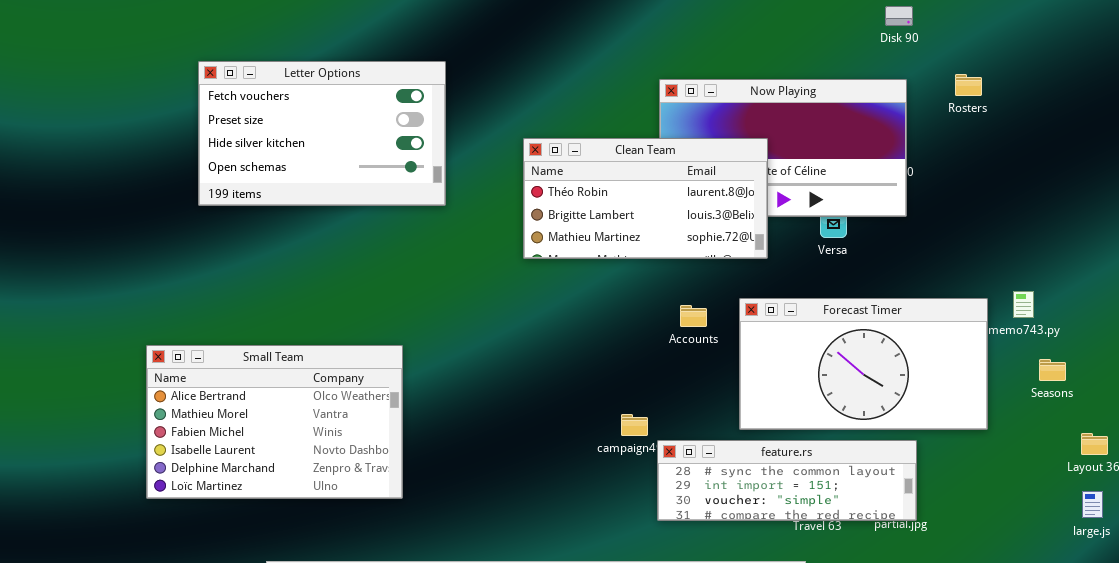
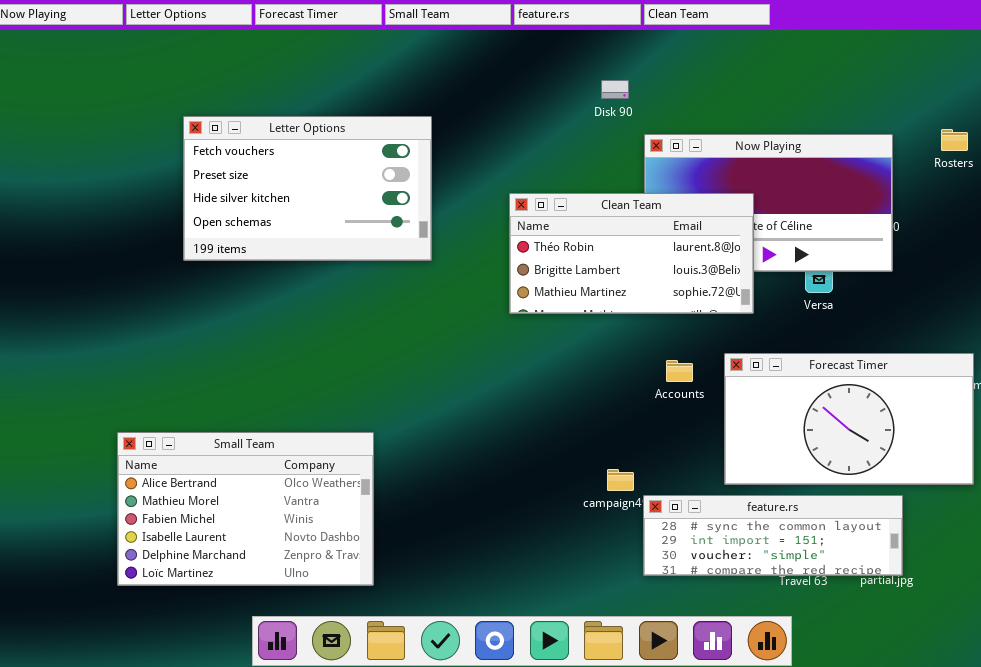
Disk 90: [885,6,913,26] -> [601,80,629,99], moved
Small Team: [146,345,403,499] -> [117,432,374,586], moved

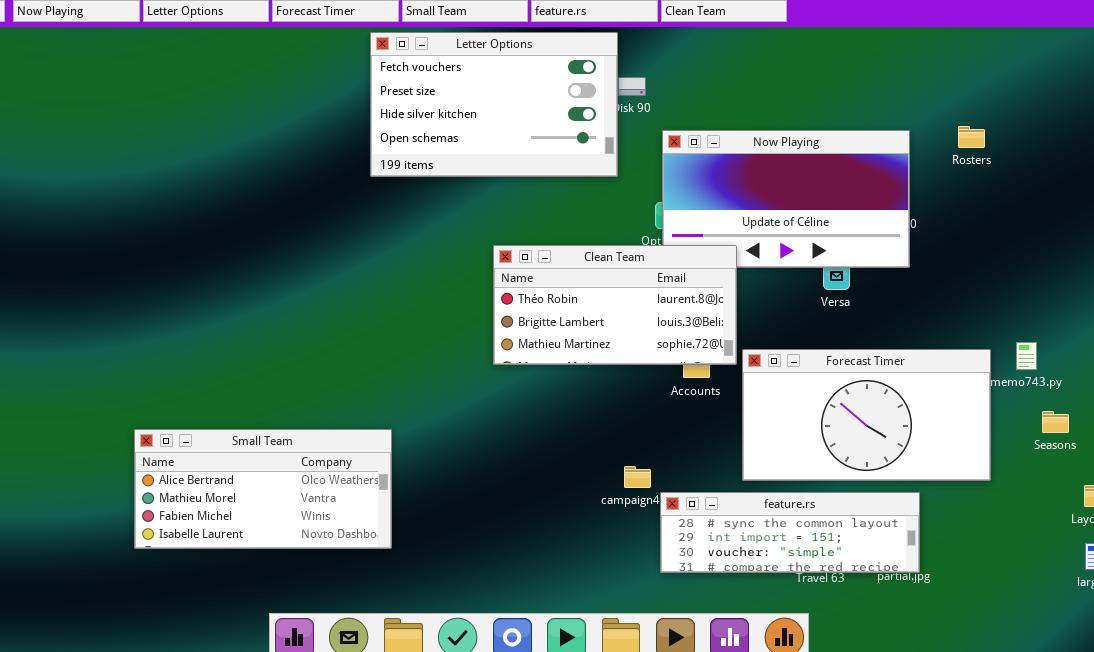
Letter Options: [183,116,432,261] -> [370,32,618,177], moved
Clean Team: [509,193,754,314] -> [493,245,737,365], moved
Small Team: [117,432,374,586] -> [134,429,392,549], resized

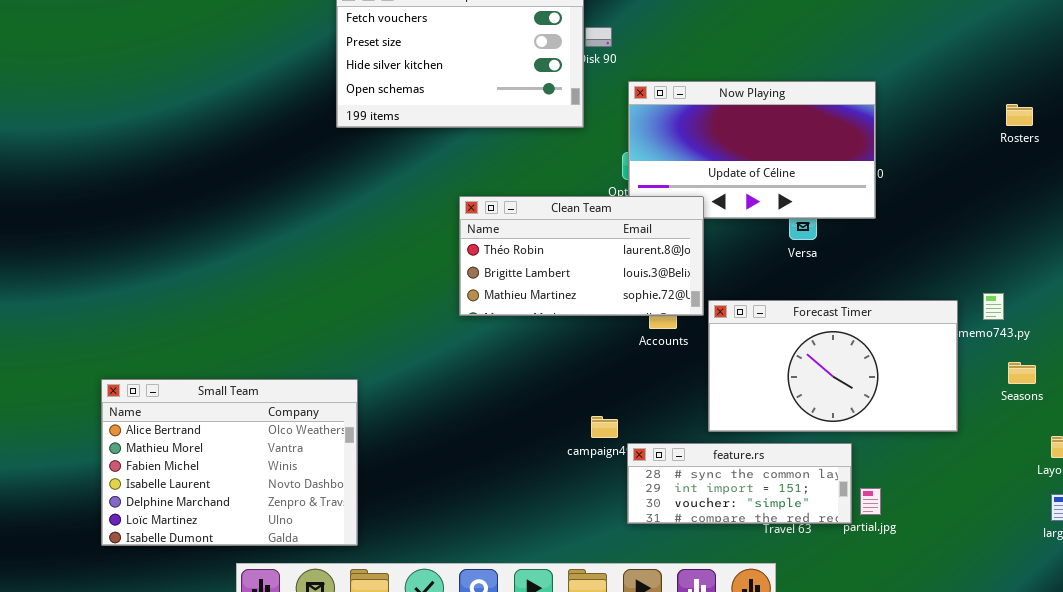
Rosters: [958,126,985,148] -> [1006,104,1033,126], moved
Small Team: [134,429,392,549] -> [101,379,358,546], resized
feature.rs: [660,492,920,573] -> [627,443,852,524], resized

